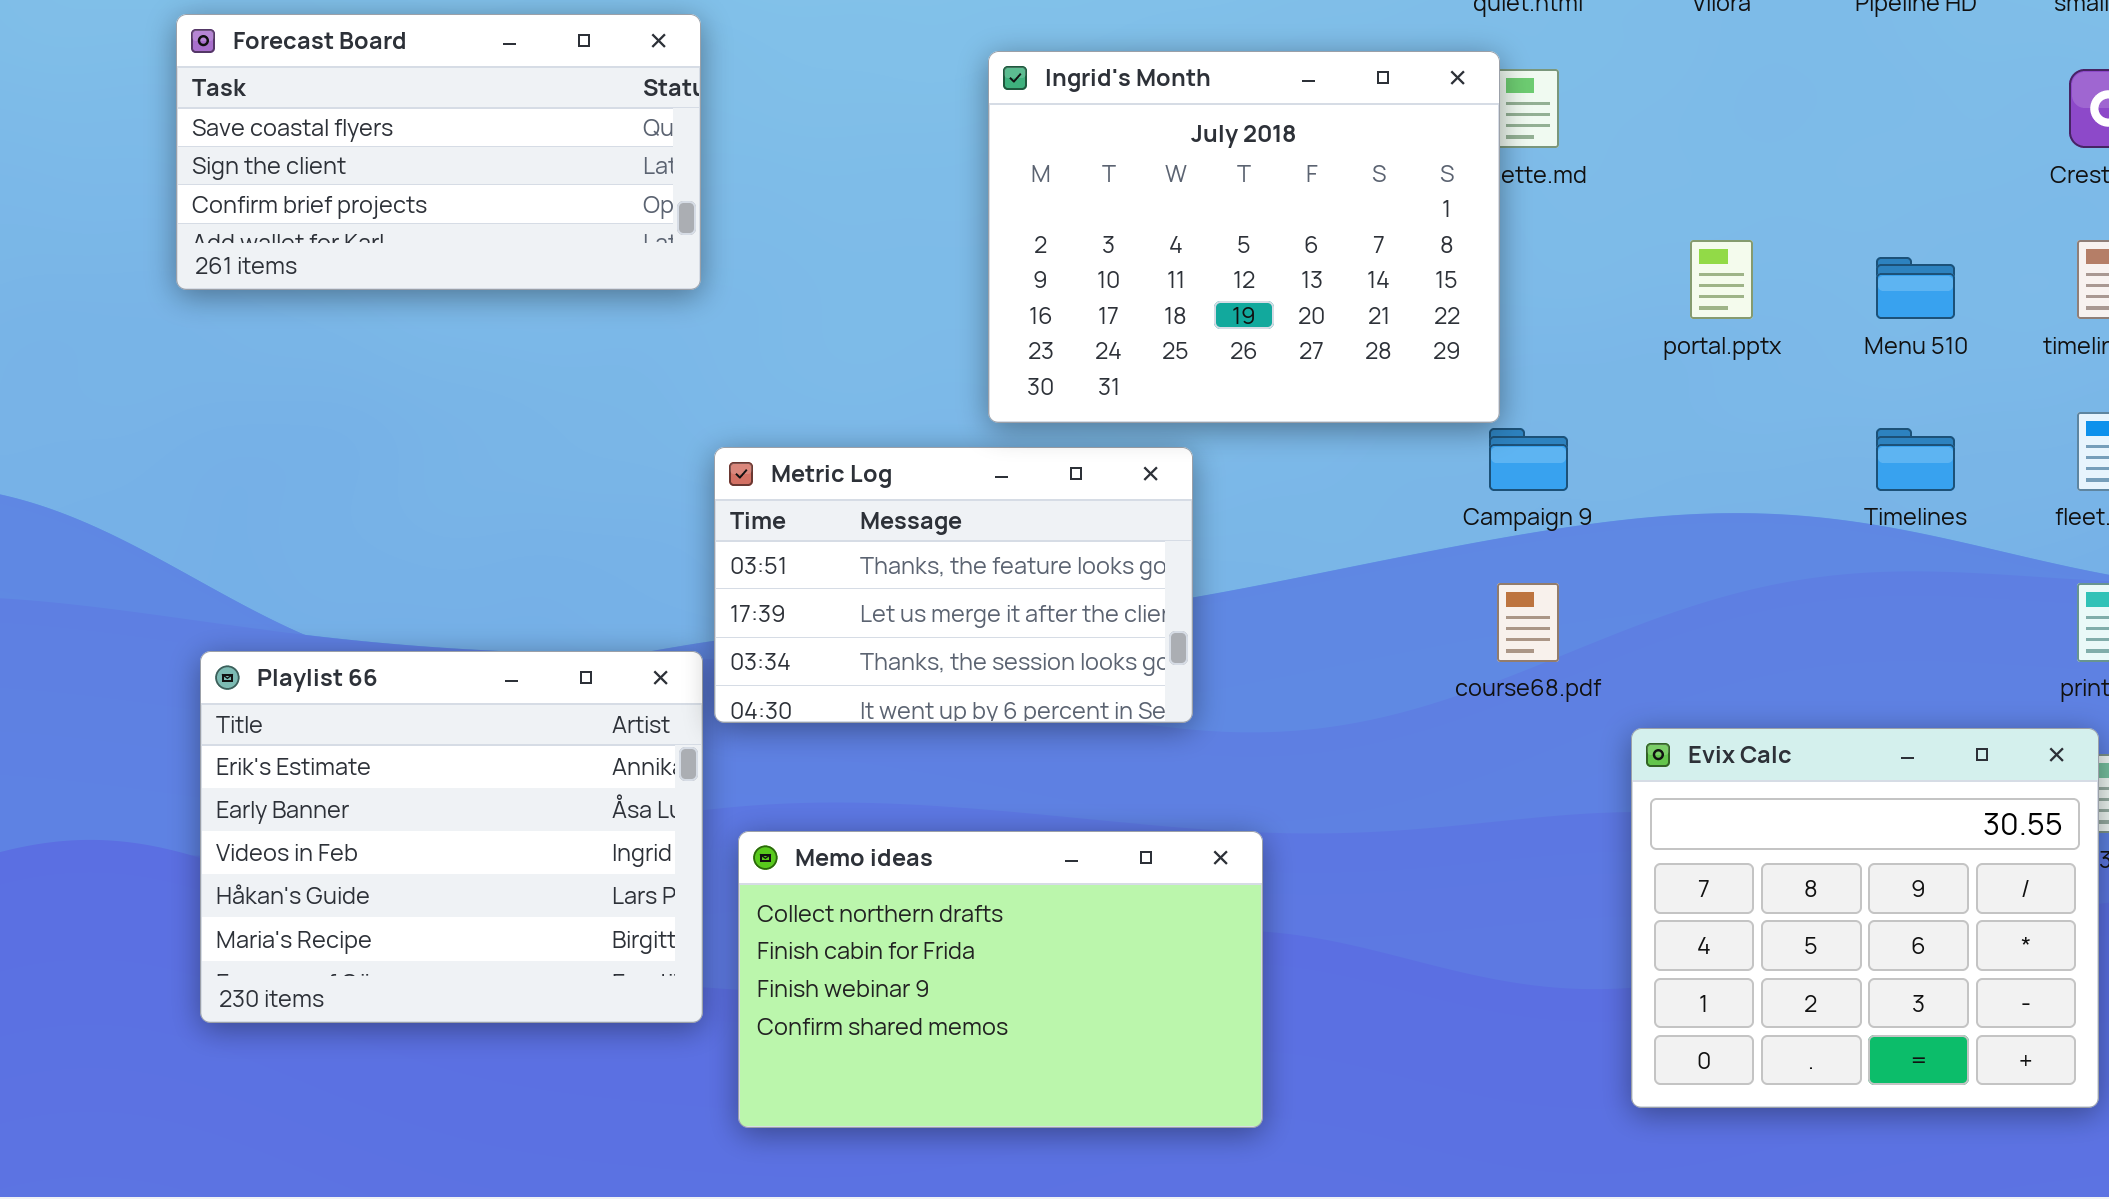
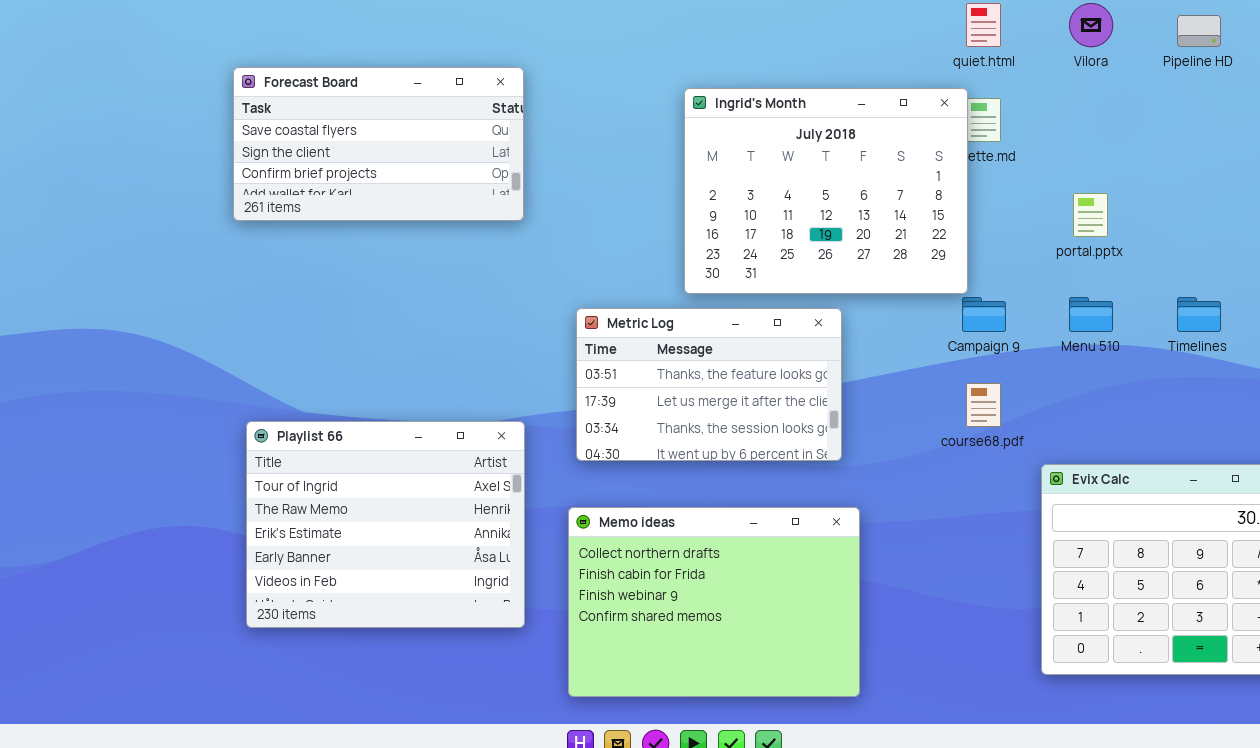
Menu 510: [1876,257,1955,319] -> [1069,297,1113,332], moved
Metric Log: [714,447,1193,723] -> [576,308,842,461], moved
Playlist 66: [200,651,703,1023] -> [246,421,525,628], scrolled up 2 rows
Memo ideas: [738,831,1263,1128] -> [568,507,860,697], moved, resized

